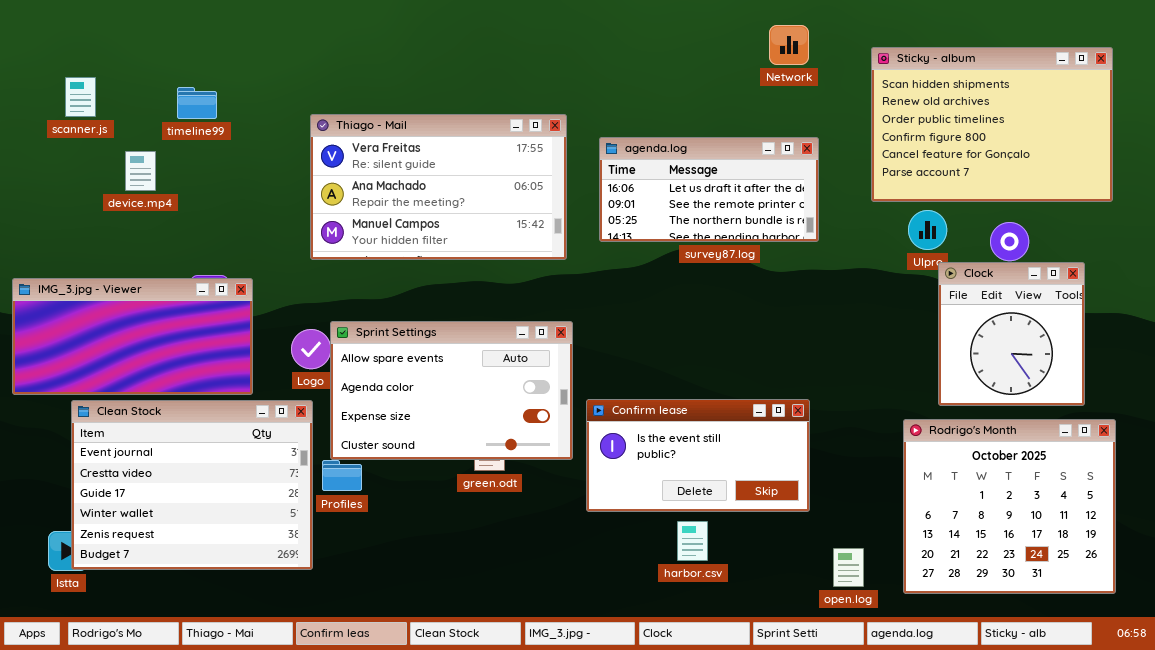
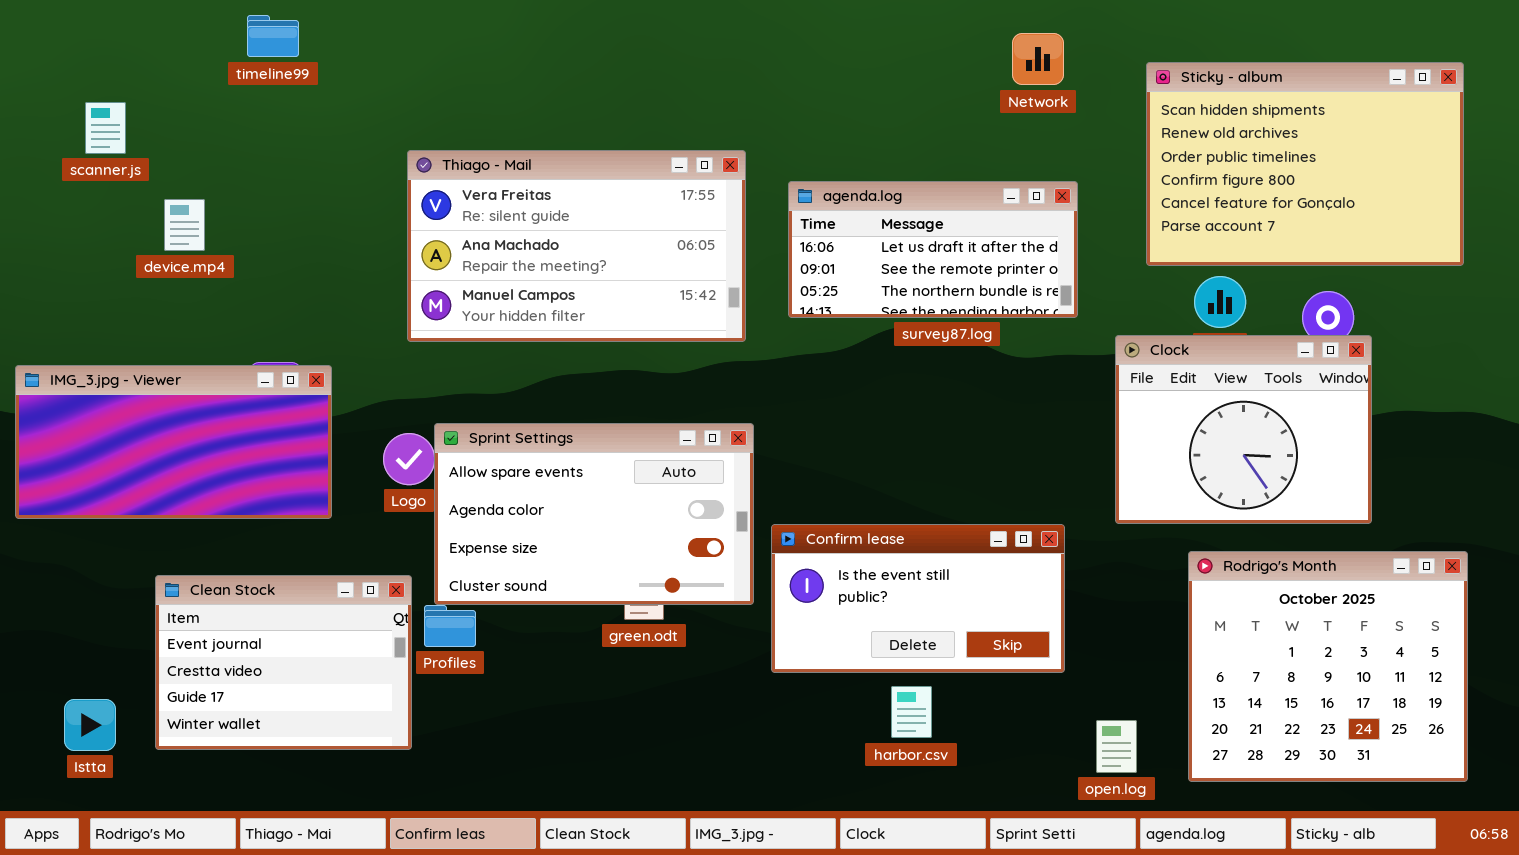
timeline99: [177,87,217,119] -> [247,15,299,57], moved
Clock: [938,262,1085,406] -> [1115,335,1372,524], moved, resized
Clean Stock: [71,400,313,570] -> [155,575,412,750], resized

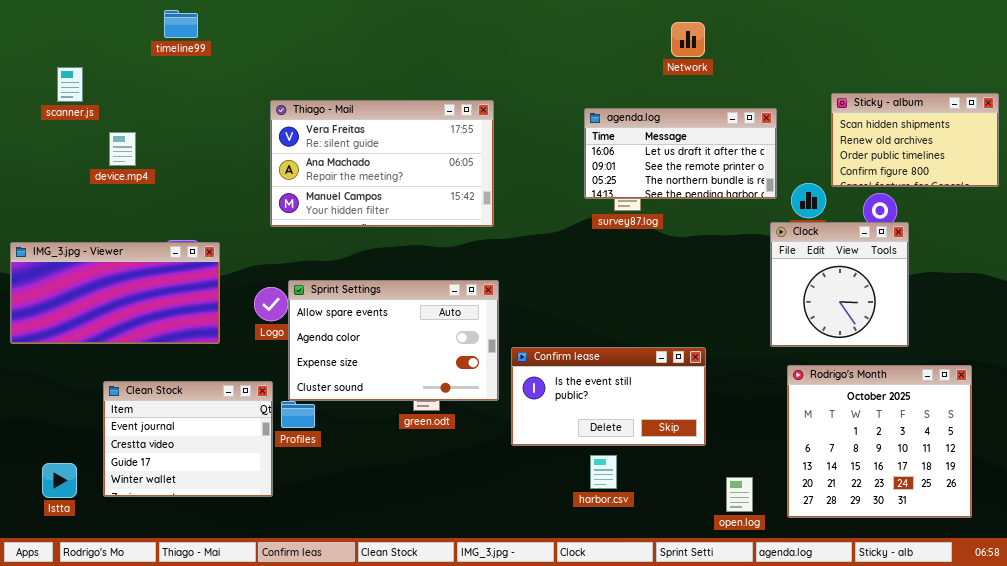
Sticky - album: [1146,62,1464,266] -> [831,93,999,187], moved, resized
agenda.log: [788,181,1078,318] -> [584,108,777,199], moved
Clock: [1115,335,1372,524] -> [770,222,909,347], resized

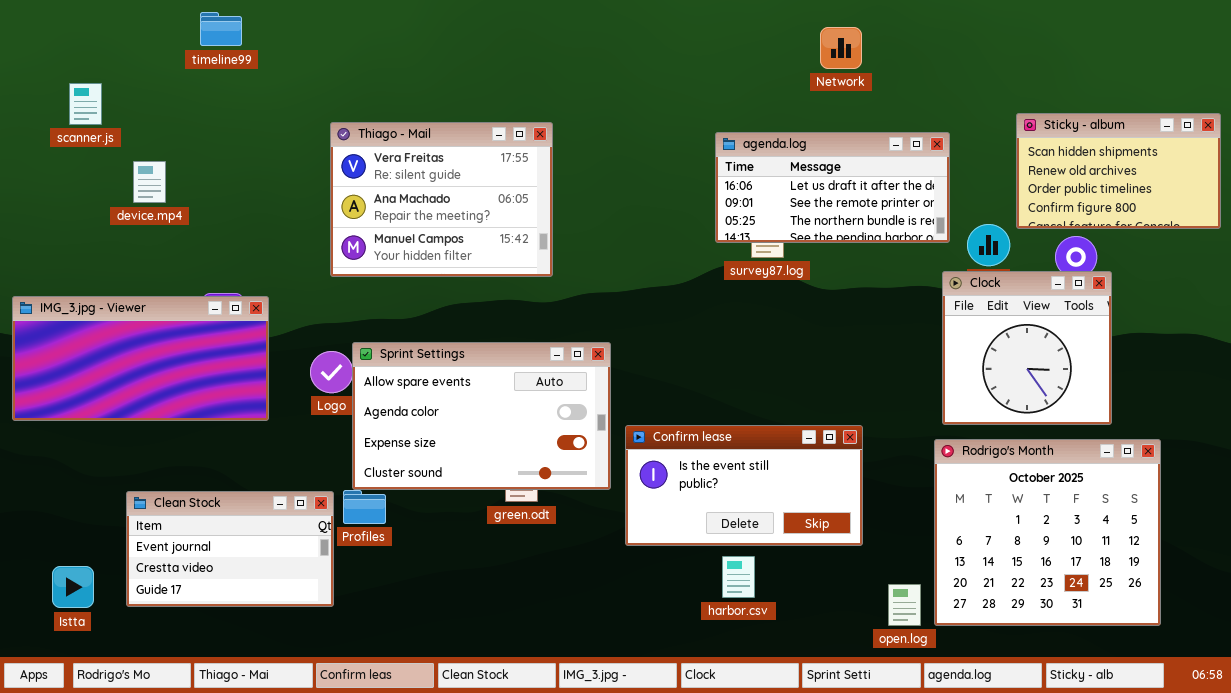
Thiago - Mail: [270,100,494,227] -> [330,122,553,277], resized
Rodrigo's Month: [787,365,972,518] -> [934,439,1161,626], moved
Clean Stock: [103,381,273,497] -> [126,491,334,607], resized

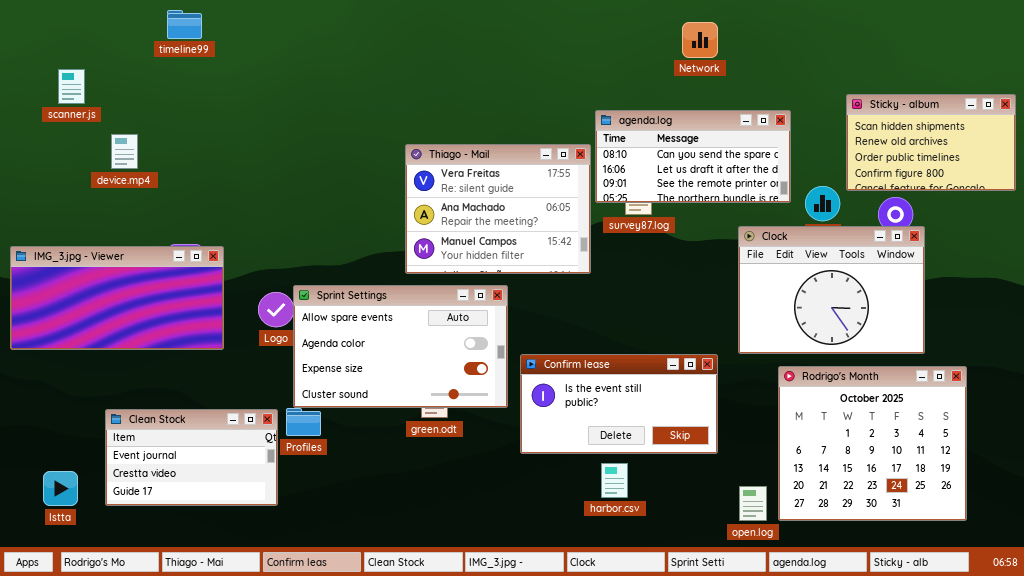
Thiago - Mail: [330,122,553,277] -> [405,144,591,274], moved
agenda.log: [715,132,950,243] -> [595,110,791,203], scrolled up 1 row
Clock: [942,271,1112,425] -> [738,226,925,354], resized

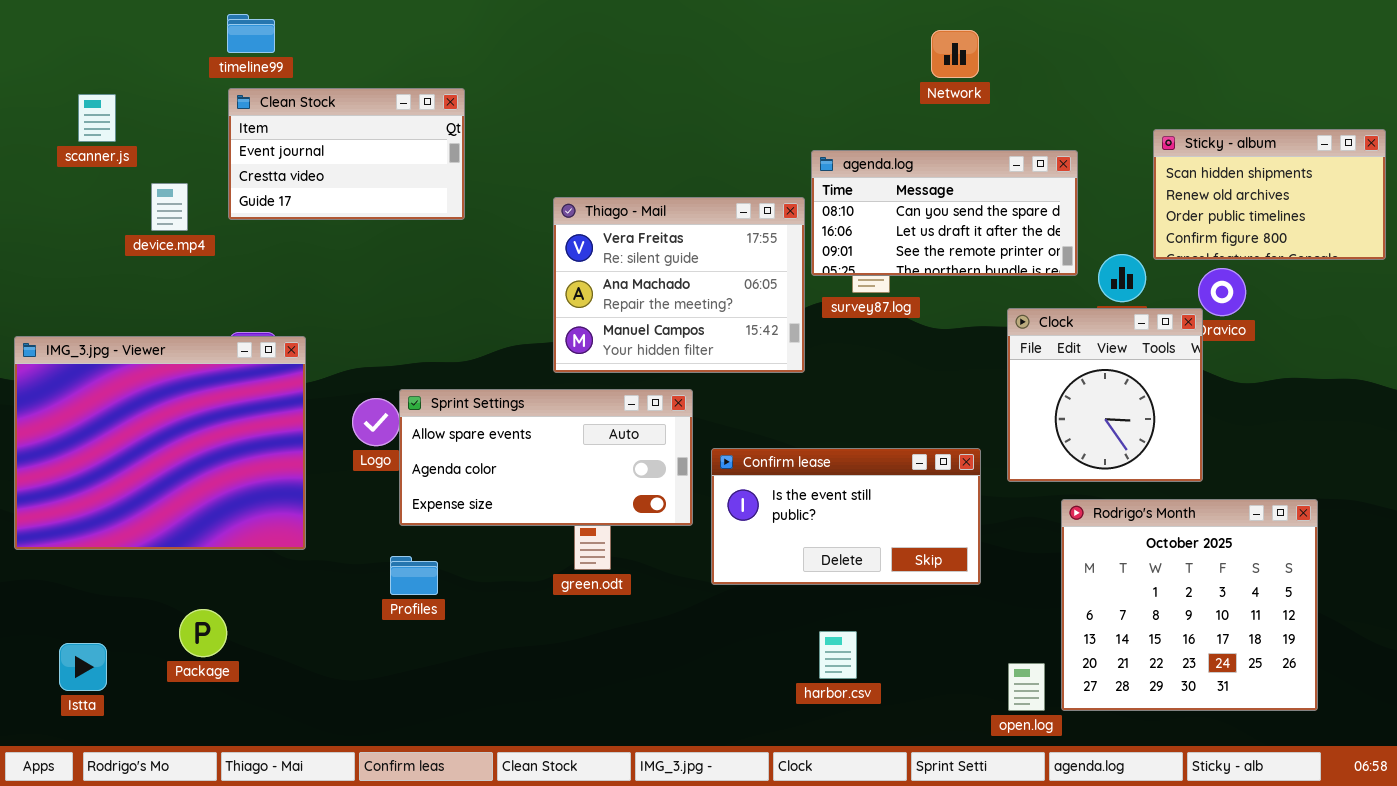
Clock: [738,226,925,354] -> [1007,308,1203,482], resized
IMG_3.jpg - Viewer: [10,246,224,350] -> [14,336,306,550], resized
Sprint Settings: [293,285,508,408] -> [399,389,693,526], resized
Confirm lease: [520,354,718,454] -> [711,448,981,585], moved
Clean Stock: [105,409,278,506] -> [228,88,465,220], moved

